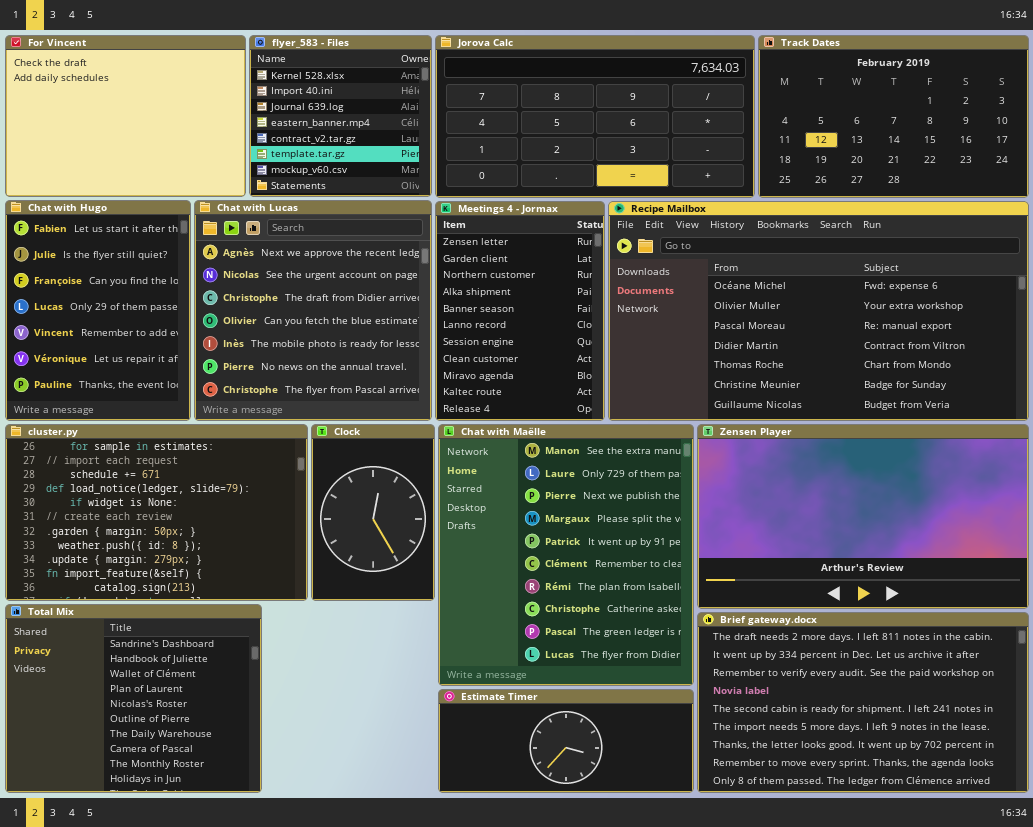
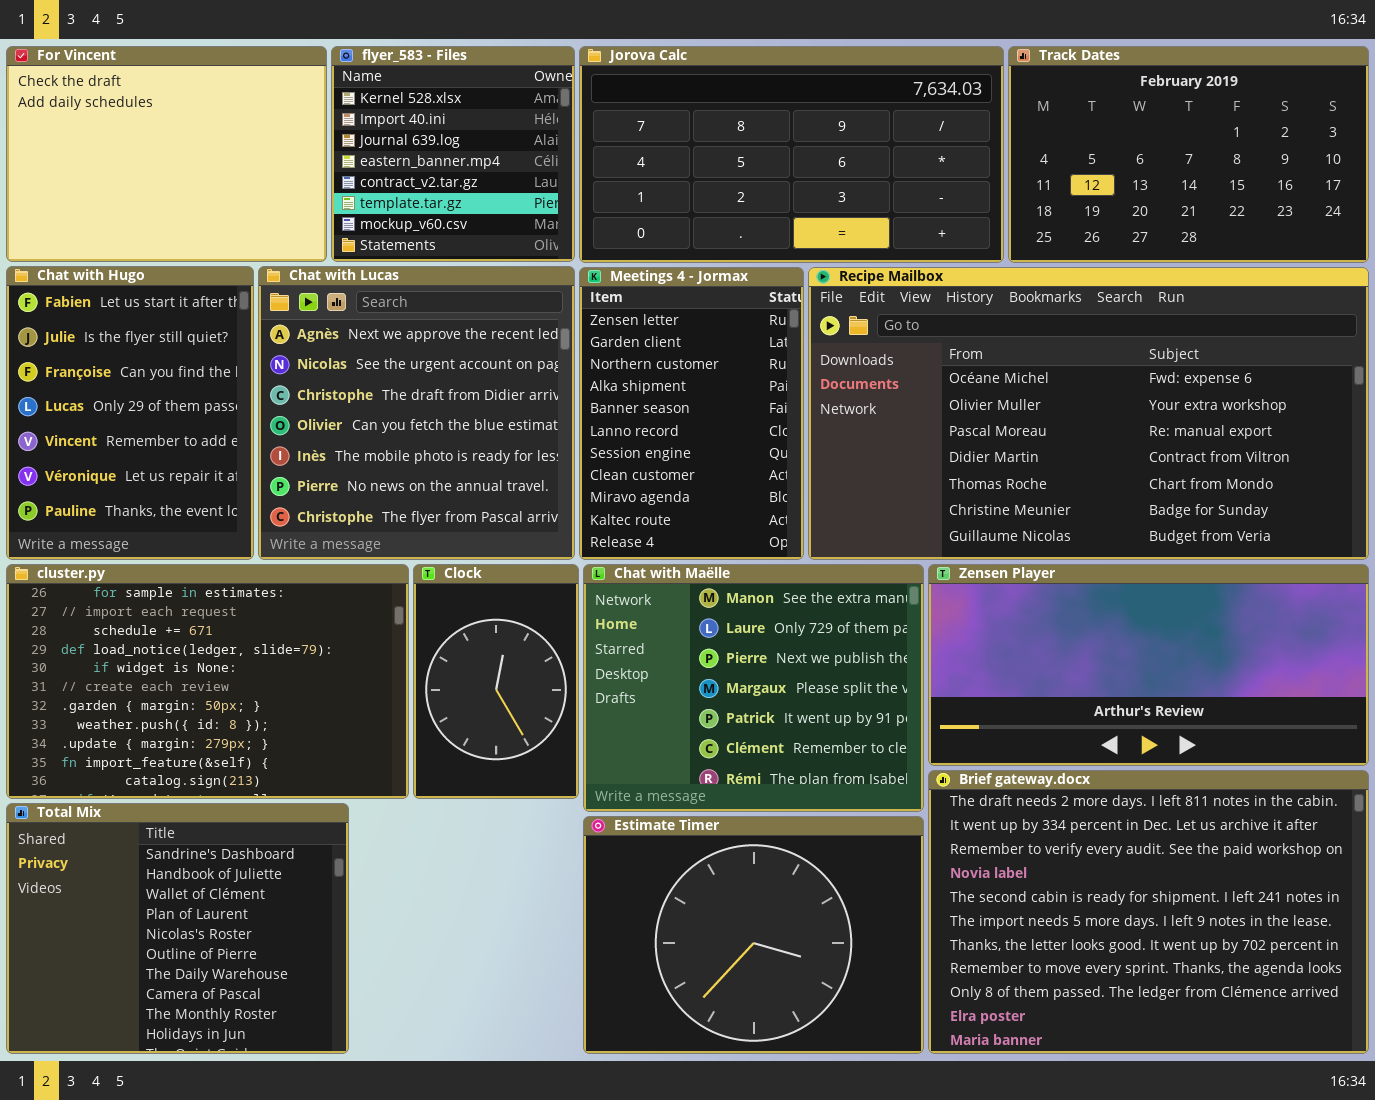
Chat with Maëlle: [438,424,694,686] -> [583,564,924,812], resized
Zensen Player: [697,424,1029,609] -> [928,564,1369,766], resized
Brief gateway.docx: [697,612,1029,793] -> [928,770,1369,1054], resized
Estimate Timer: [438,689,694,793] -> [583,816,924,1054], resized

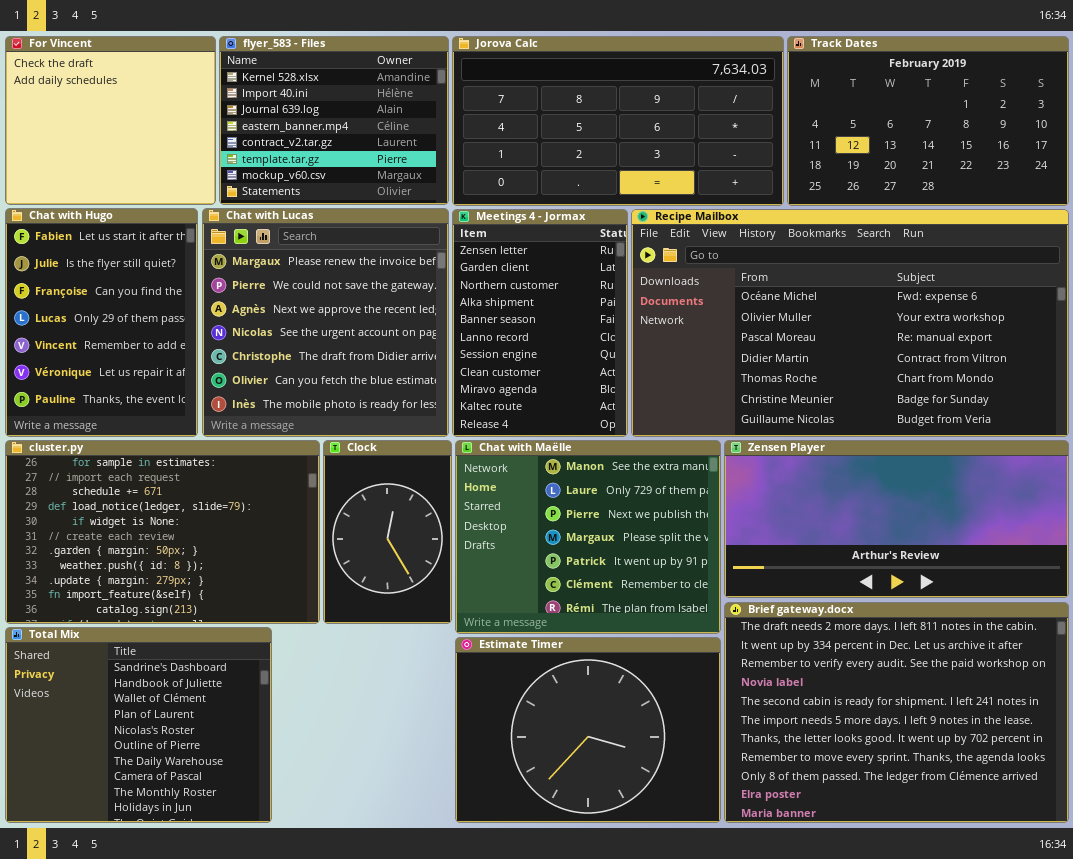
For Vincent: [6,46,327,262] -> [5,36,216,205], resized
flyer_583 - Files: [331,46,575,262] -> [219,36,449,205], resized
Chat with Lucas: [258,266,575,560] -> [202,208,449,437], scrolled up 2 rows

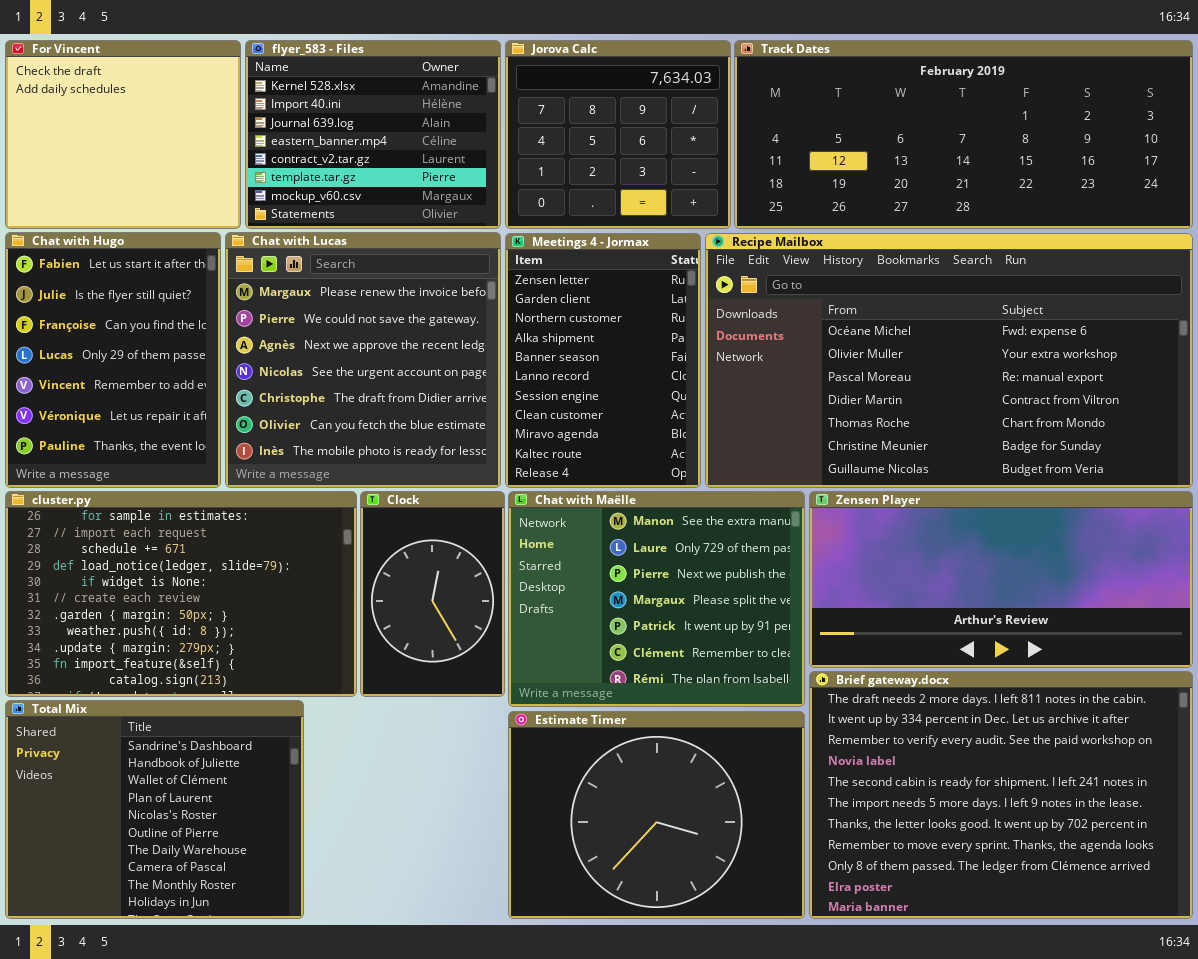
Jorova Calc: [452,36,784,206] -> [505,40,731,229], resized
Track Dates: [787,36,1069,206] -> [734,40,1193,229], resized

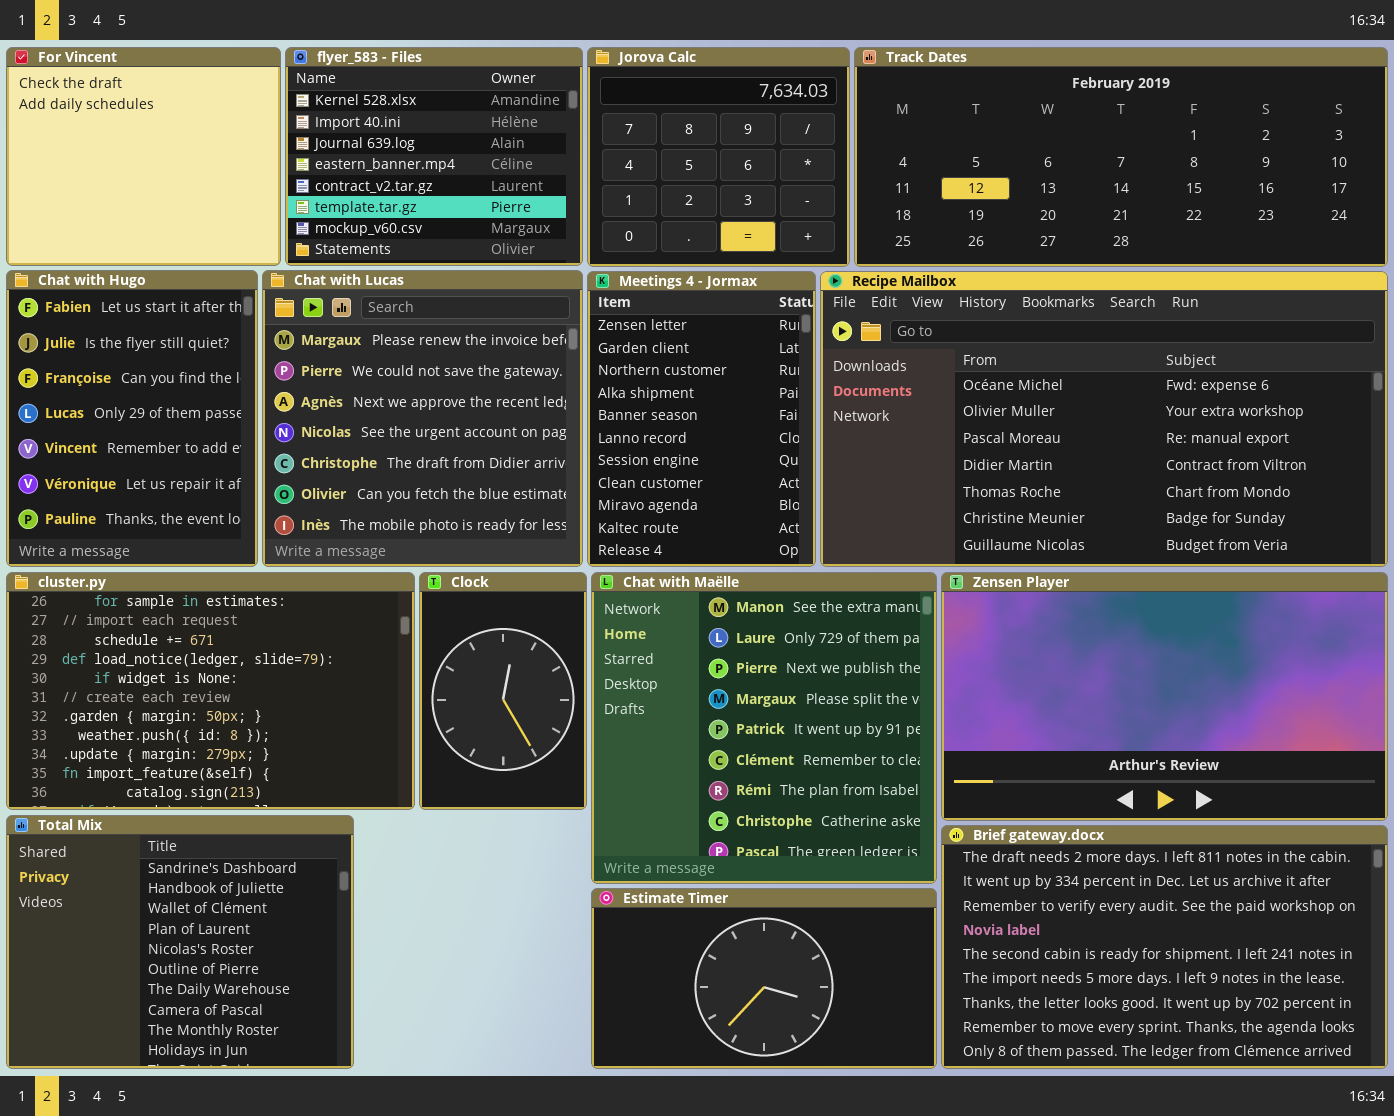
Chat with Maëlle: [508,491,805,707] -> [591,572,937,884], resized
Zensen Player: [809,491,1193,668] -> [941,572,1388,821], resized
Brief gateway.docx: [809,671,1193,919] -> [941,825,1388,1069], resized
Estimate Timer: [508,711,805,919] -> [591,888,937,1069], resized

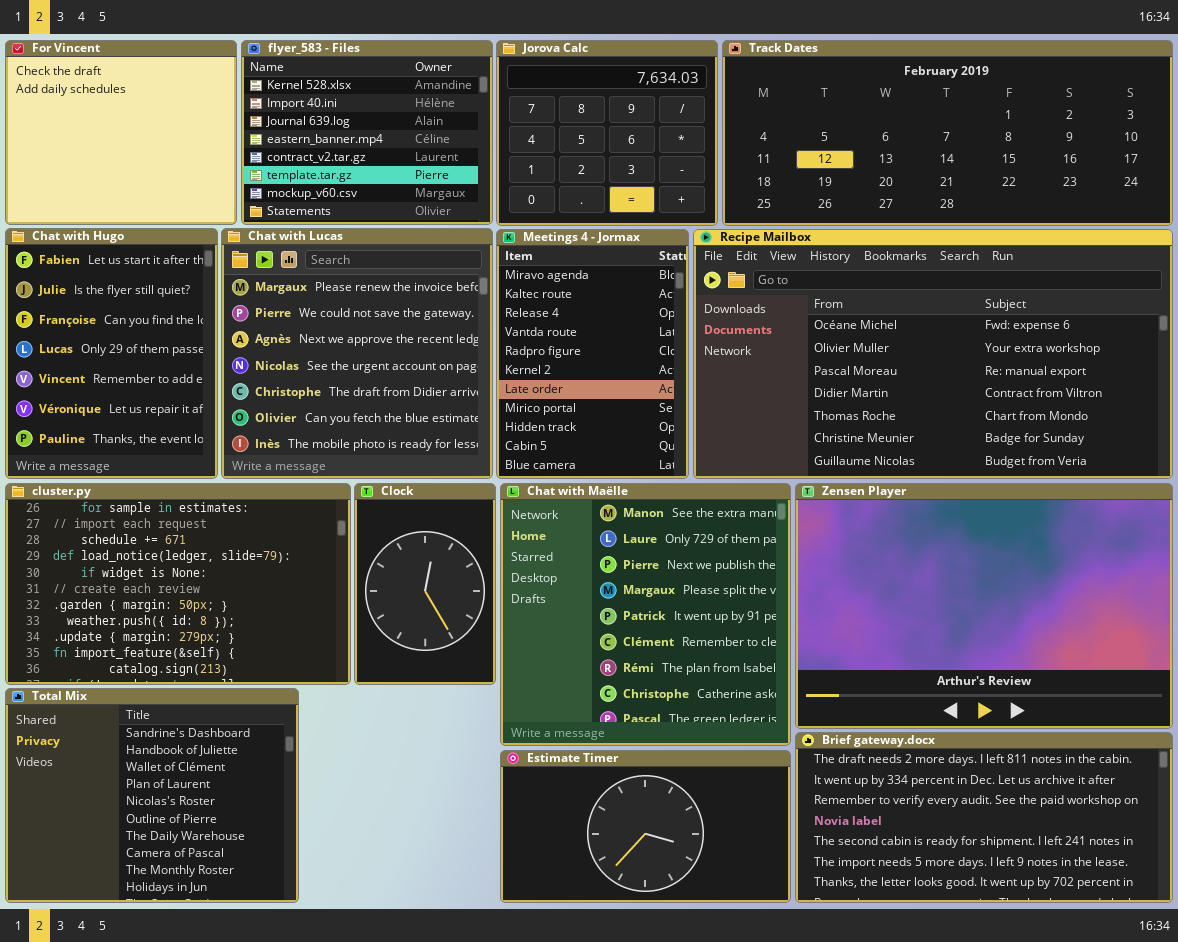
Meetings 4 - Jormax: [587,271,816,567] -> [496,229,689,479], scrolled down 8 rows
Zensen Player: [941,572,1388,821] -> [795,483,1173,729], resized
Brief gateway.docx: [941,825,1388,1069] -> [795,732,1173,903], resized

